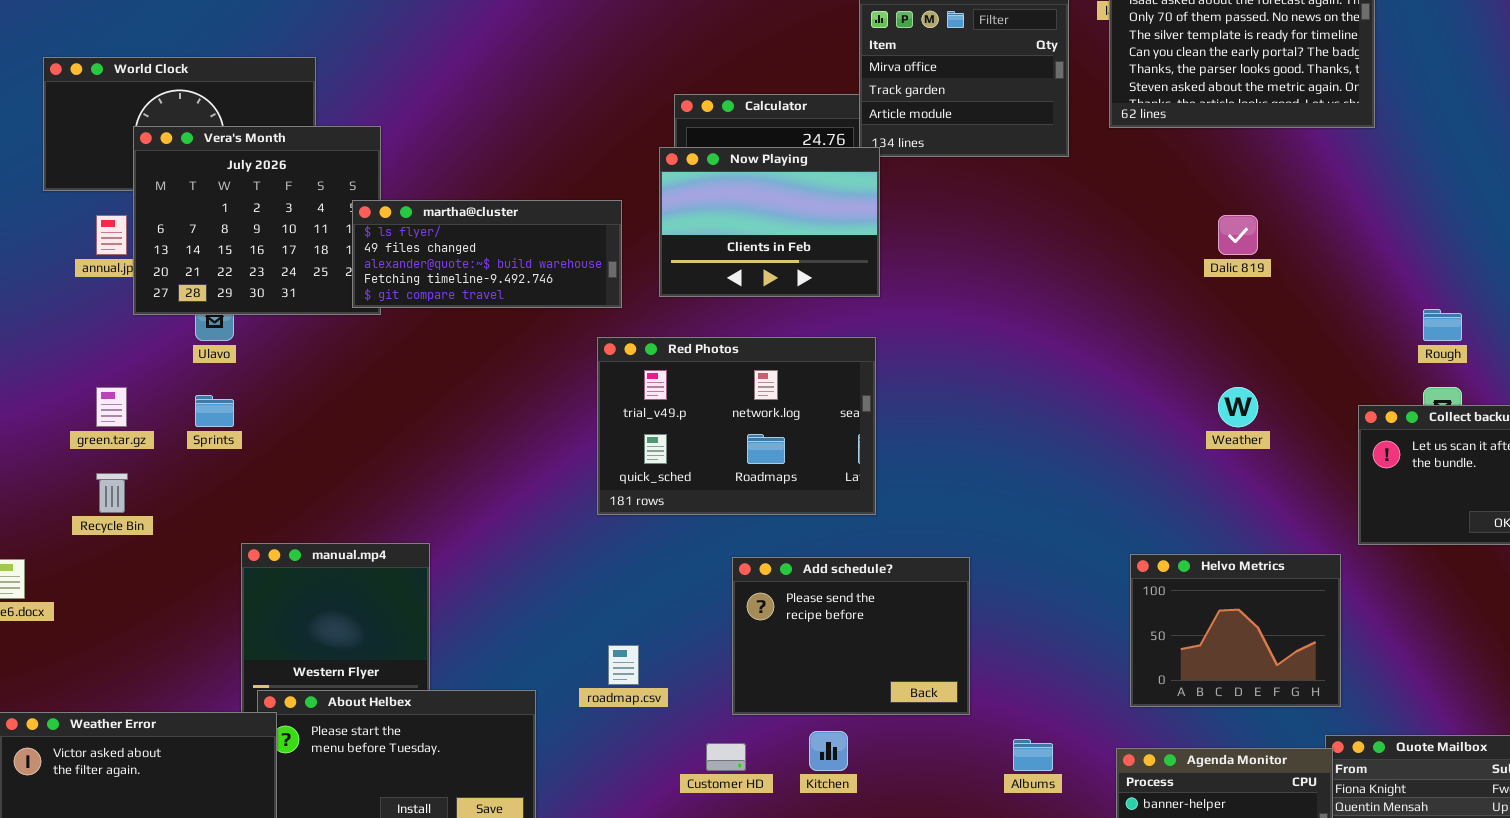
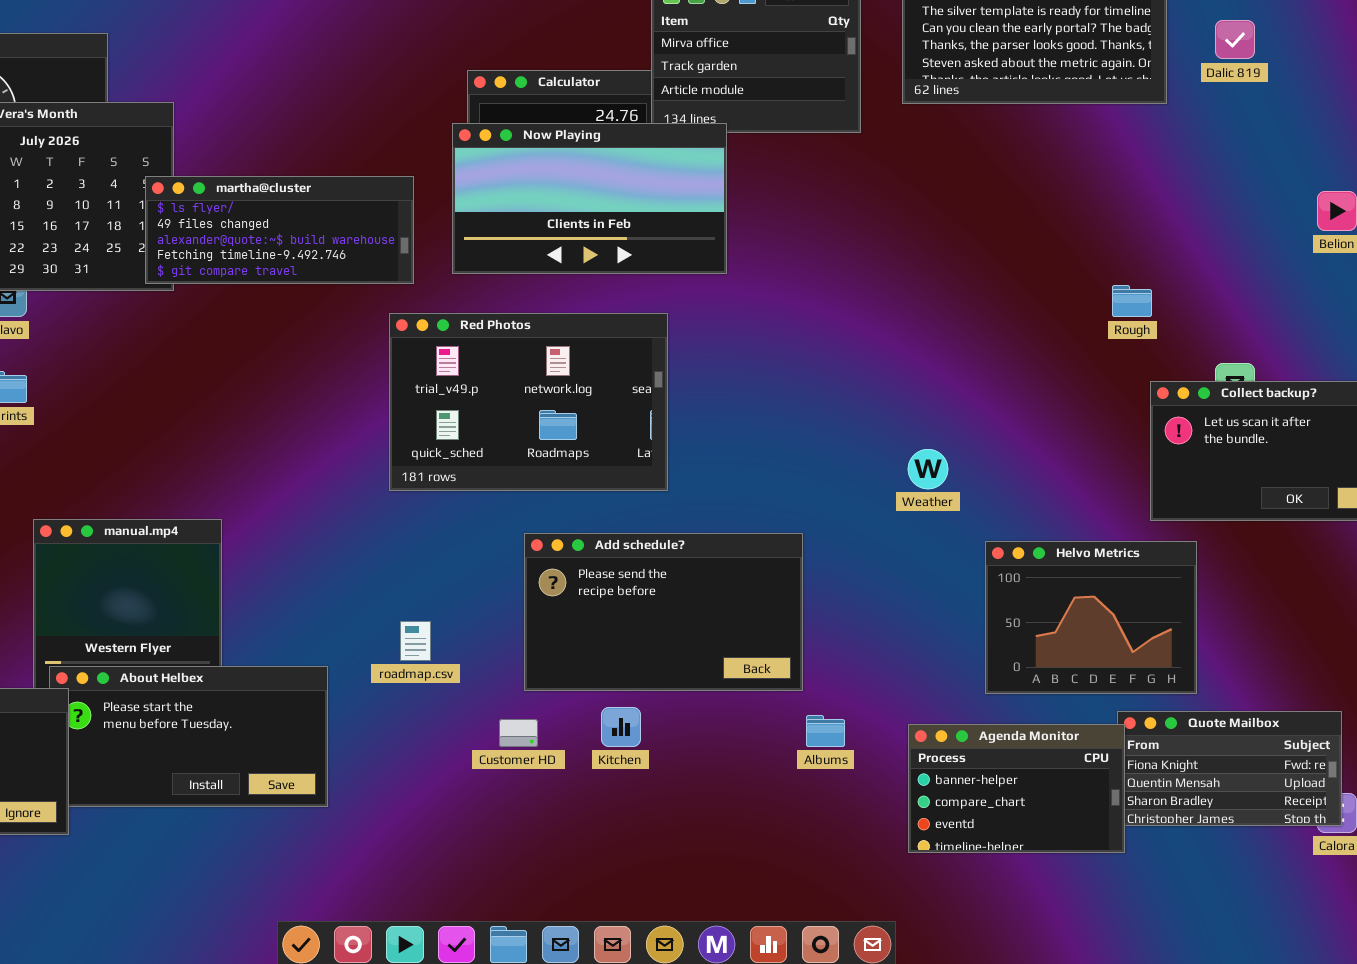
Now Playing: [659,147,880,297] -> [452,123,727,274], resized
Dalic 819: [1218,215,1258,255] -> [1215,20,1255,59], moved
Rough: [1423,309,1462,341] -> [1112,285,1152,317], moved
Weather: [1218,387,1258,427] -> [908,449,948,489], moved
Helvo Metrics: [1130,554,1341,707] -> [985,541,1197,694], moved
Add schedule?: [732,557,970,715] -> [524,533,803,691], resized

